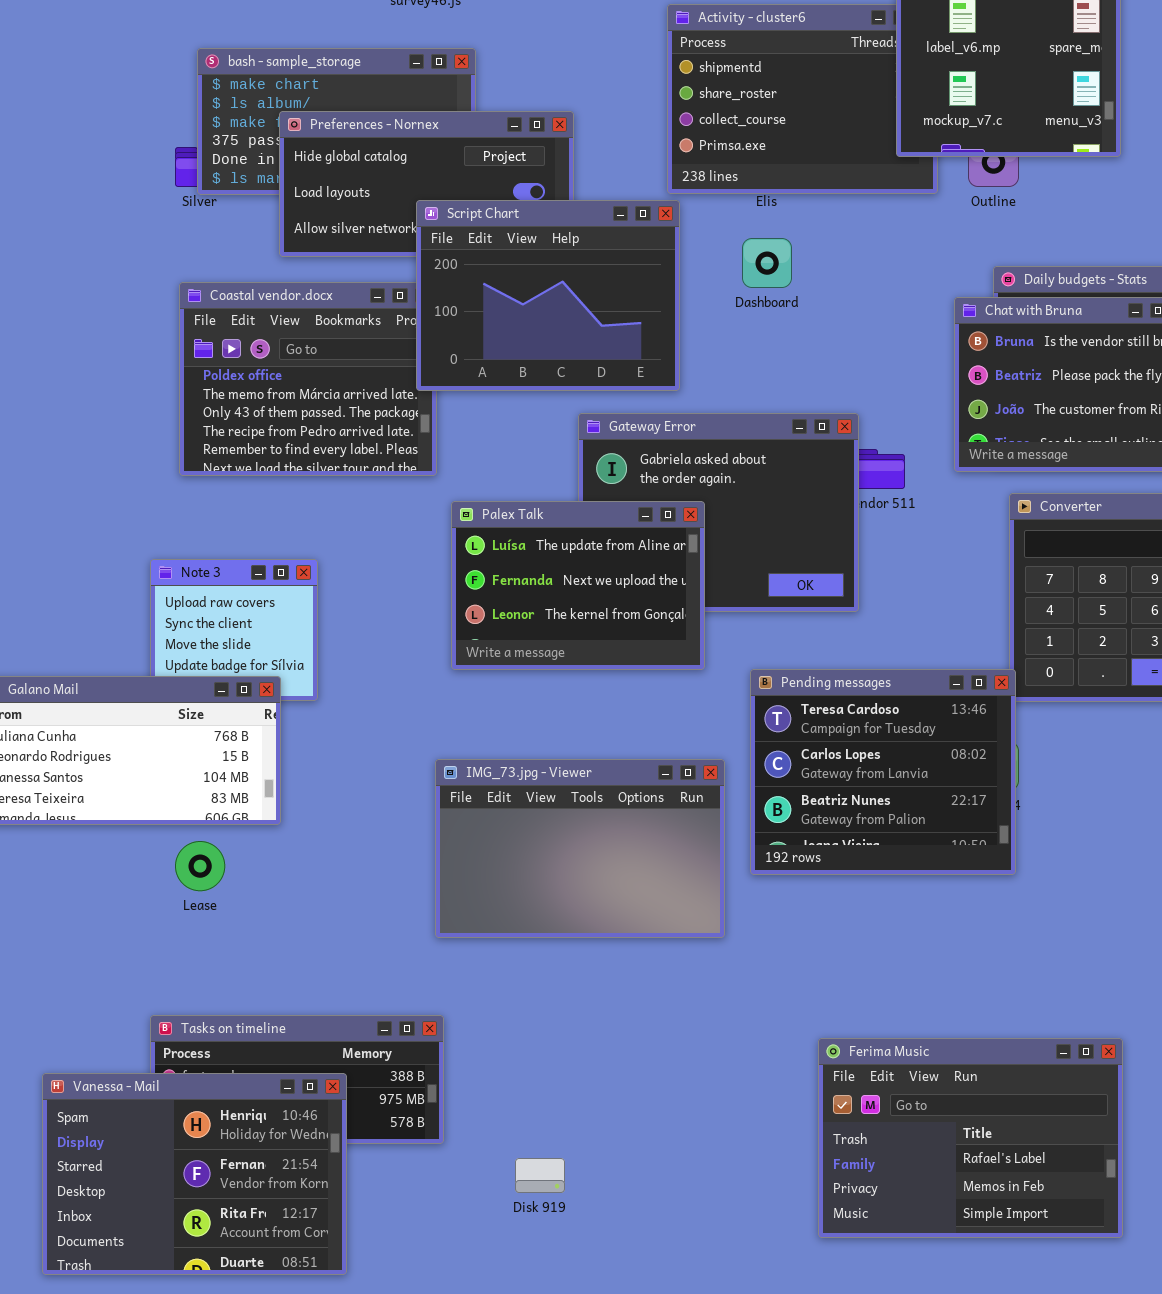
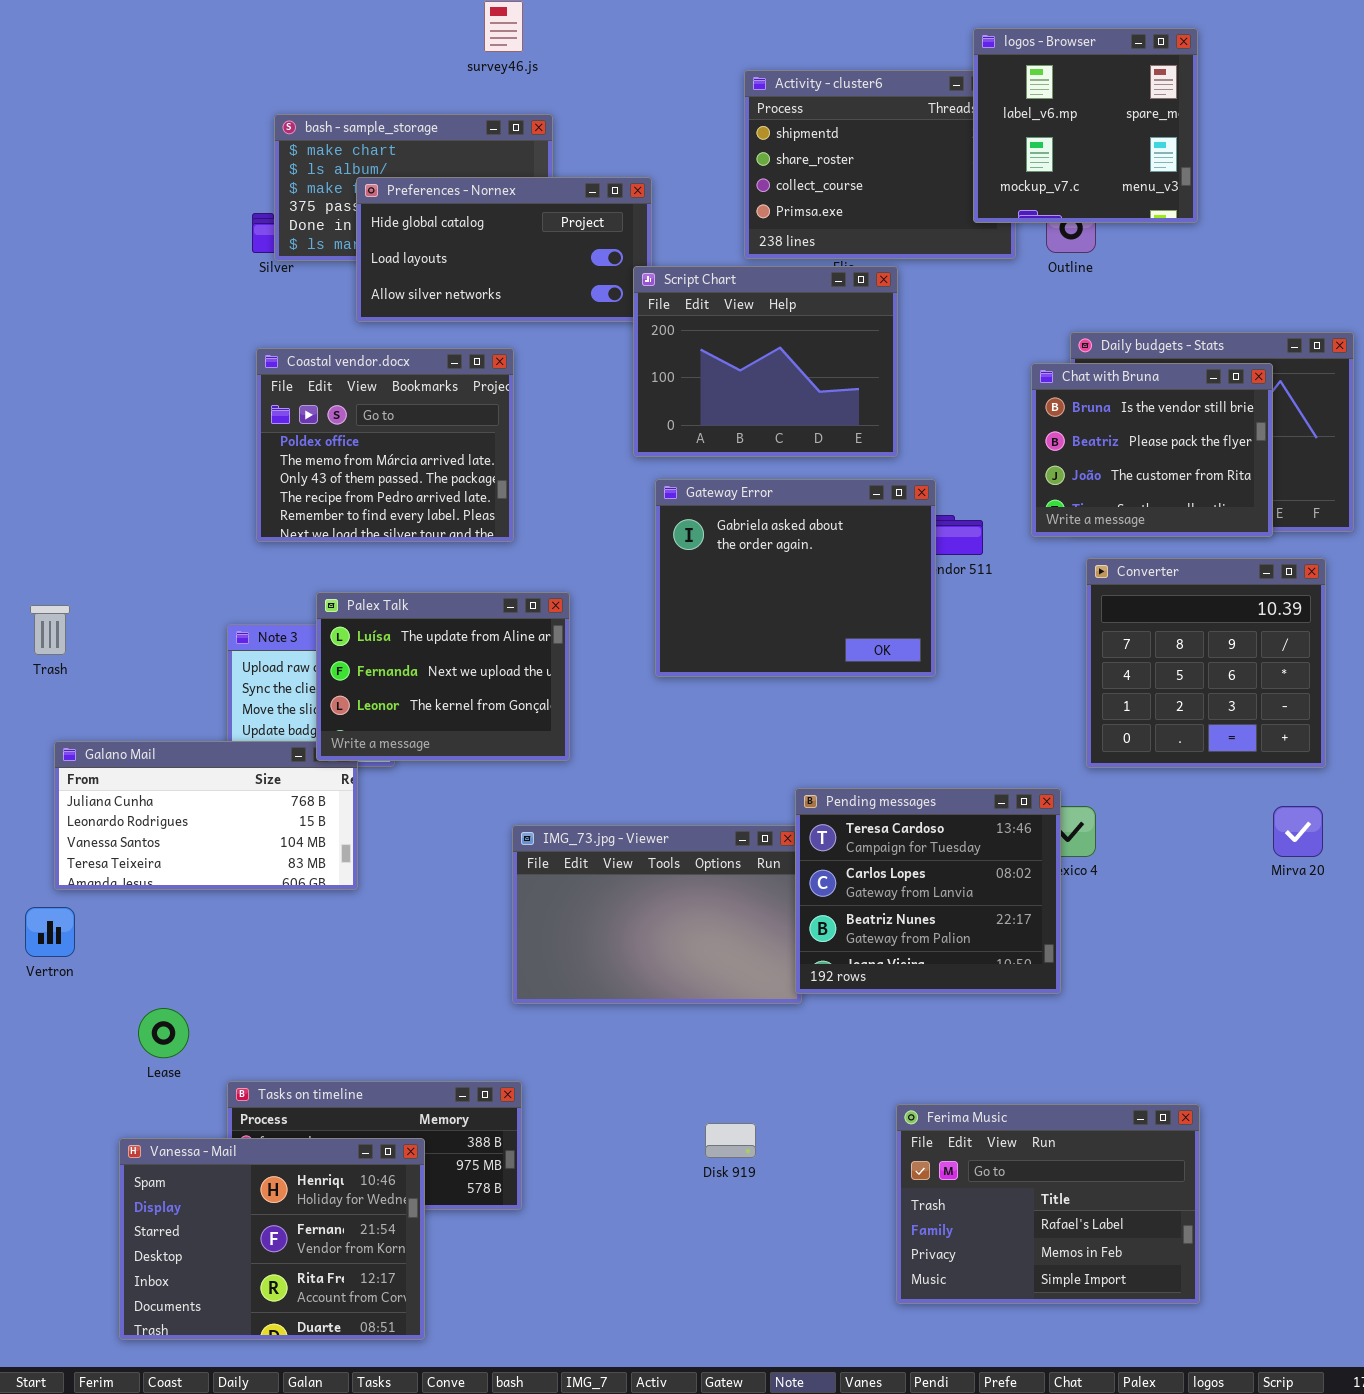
Script Chart: [416,200,680,391] -> [633,266,898,457], moved
Palex Talk: [451,501,705,670] -> [316,592,570,761], moved
Pending messages: [750,669,1016,875] -> [795,788,1061,994], moved
Lease: [175,841,225,891] -> [138,1008,189,1058], moved
Disk 919: [515,1158,565,1193] -> [705,1123,756,1158], moved

